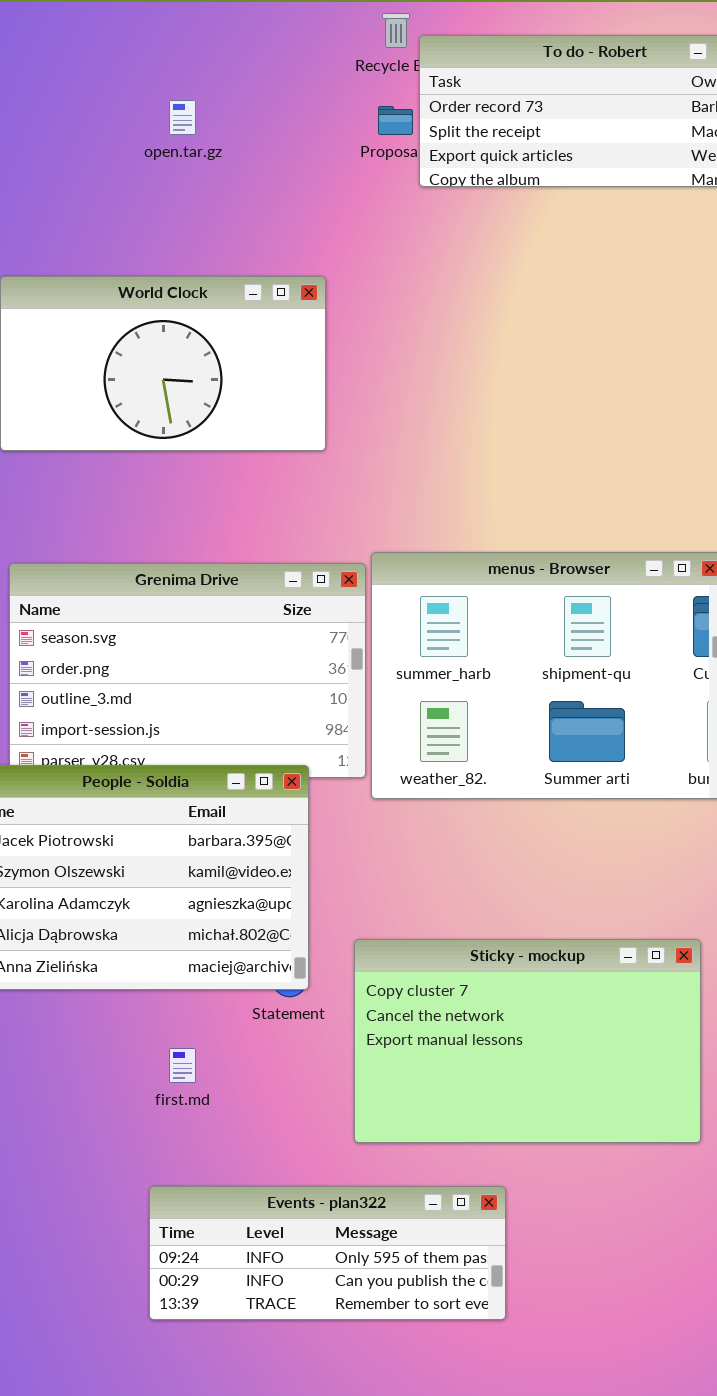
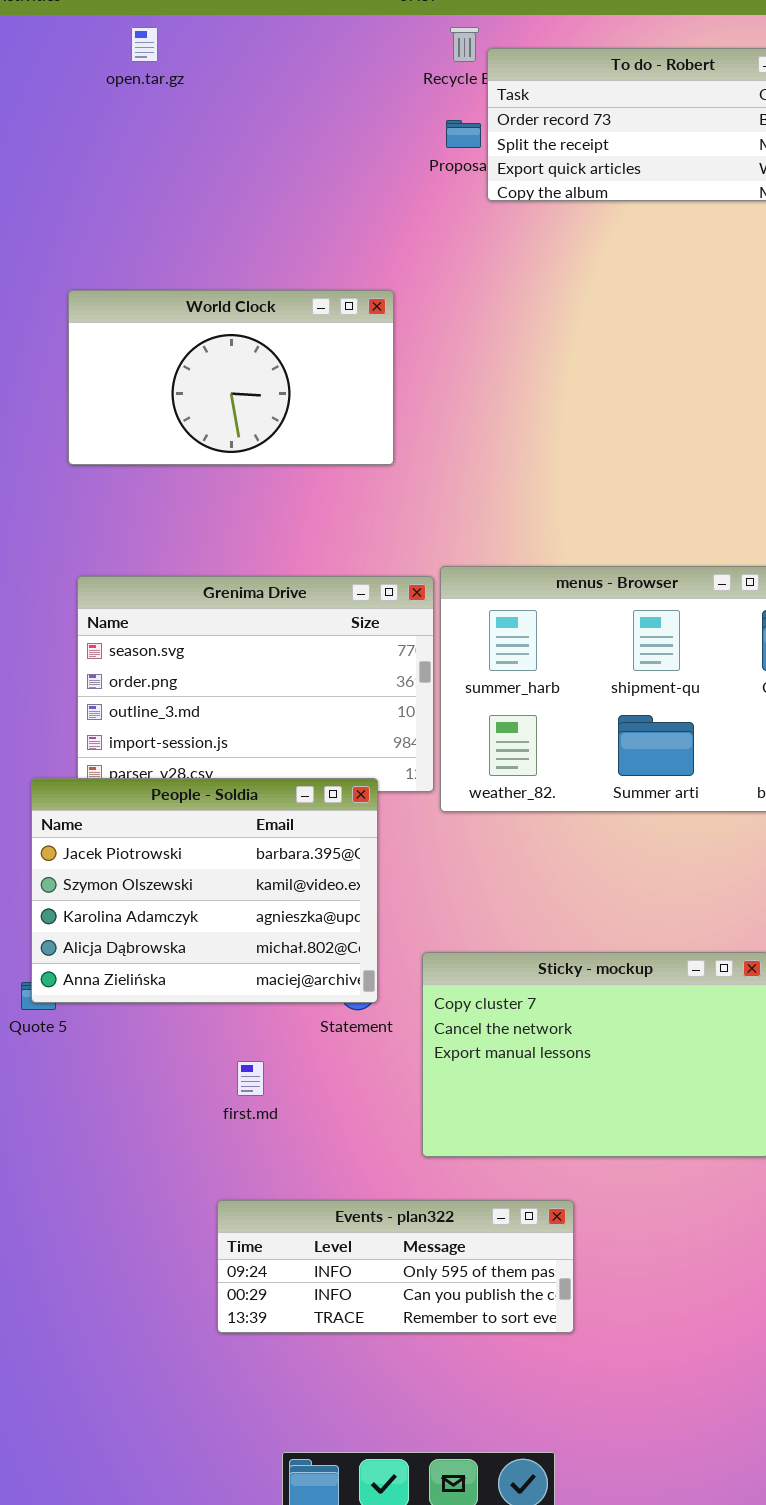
open.tar.gz: [169,100,196,135] -> [131,27,158,62], moved

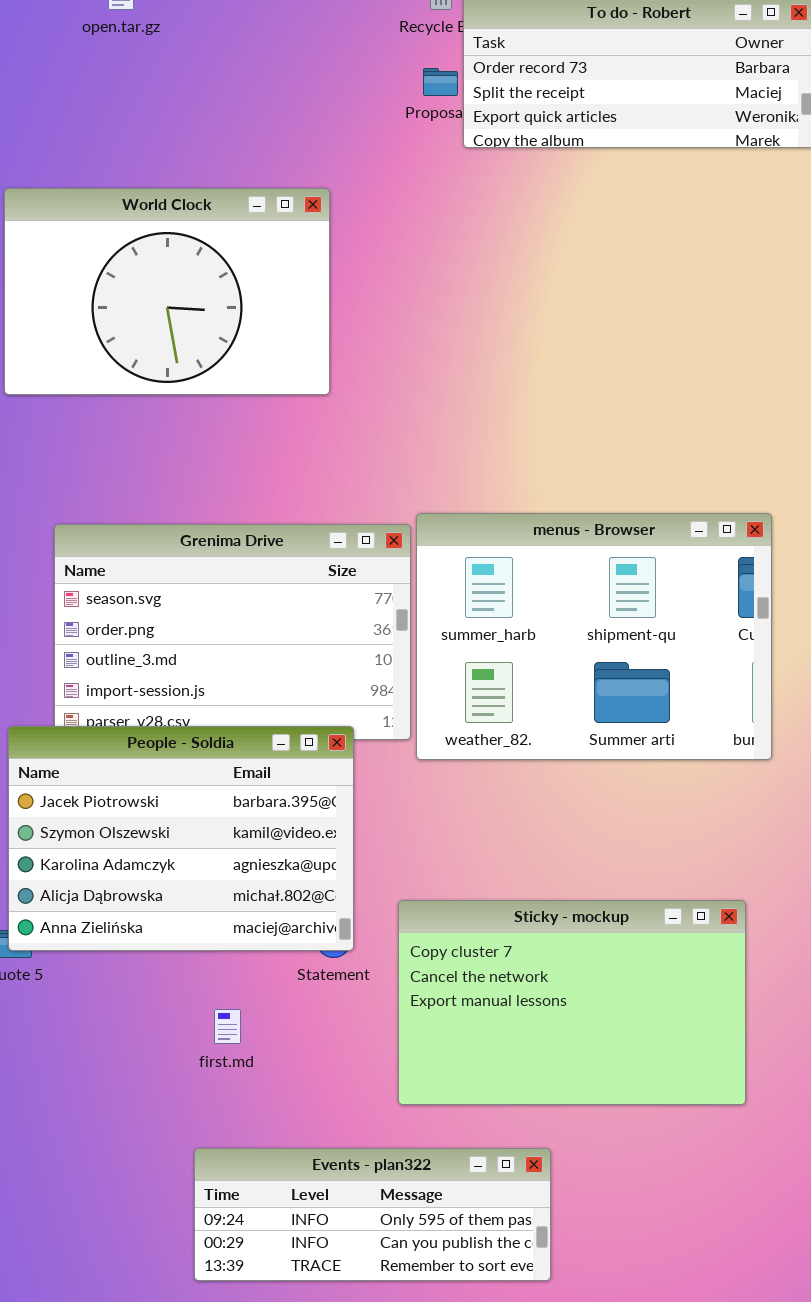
World Clock: [68,290,394,465] -> [4,188,330,395], moved, resized

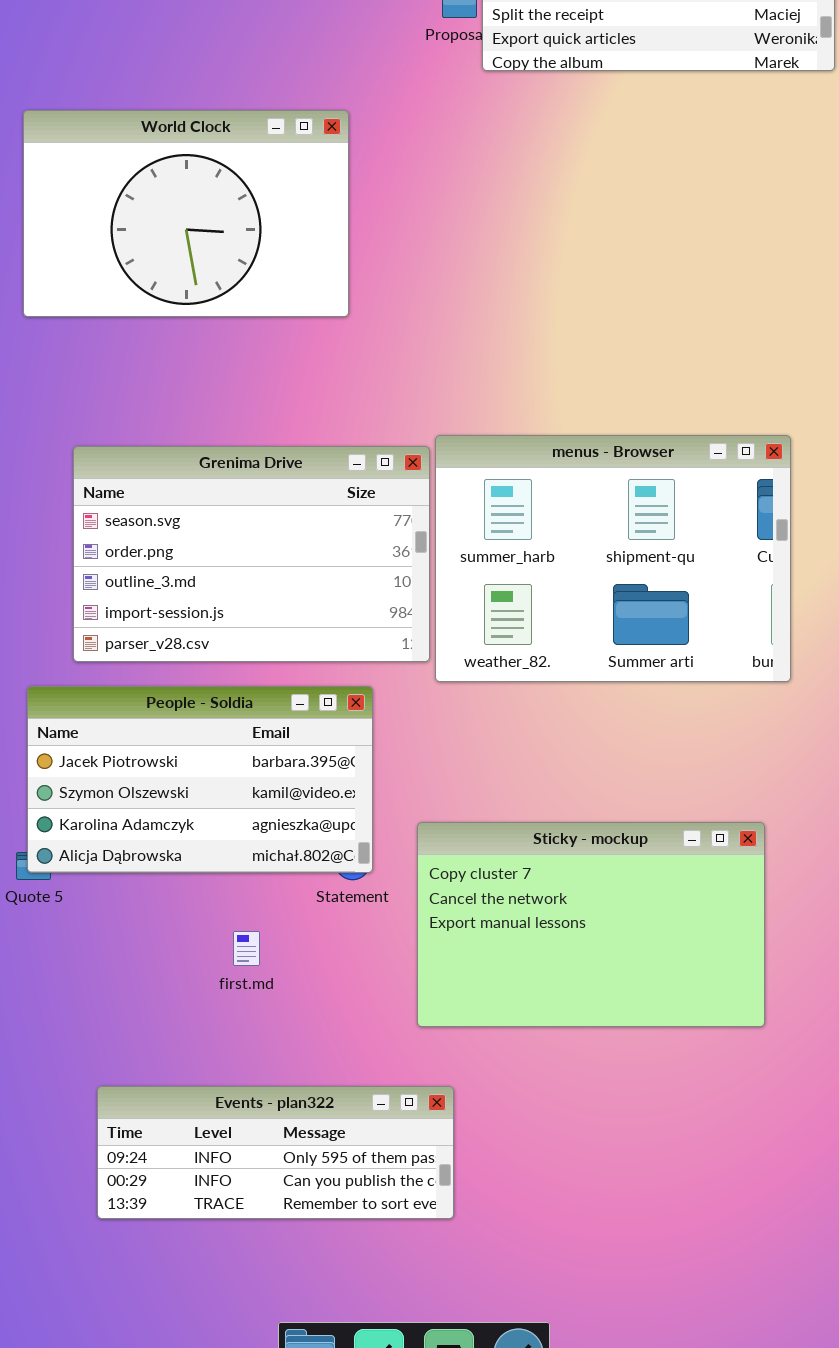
People - Soldia: [8,726,354,951] -> [27,686,373,873], resized
Events - plan322: [194,1148,551,1281] -> [97,1086,454,1219], moved

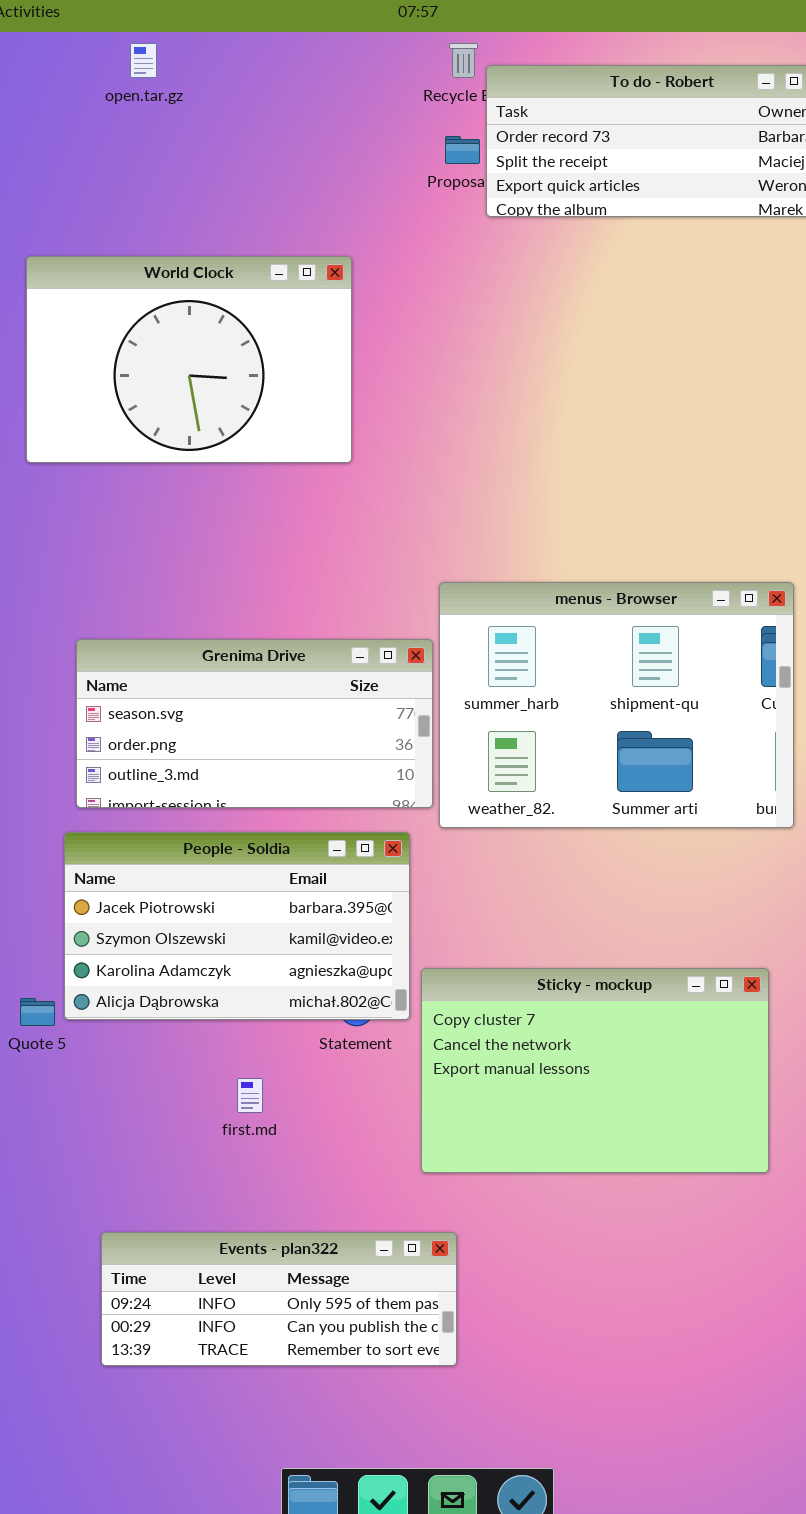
Grenima Drive: [73,446,430,662] -> [76,639,433,808], resized
People - Soldia: [27,686,373,873] -> [64,832,410,1020], moved

